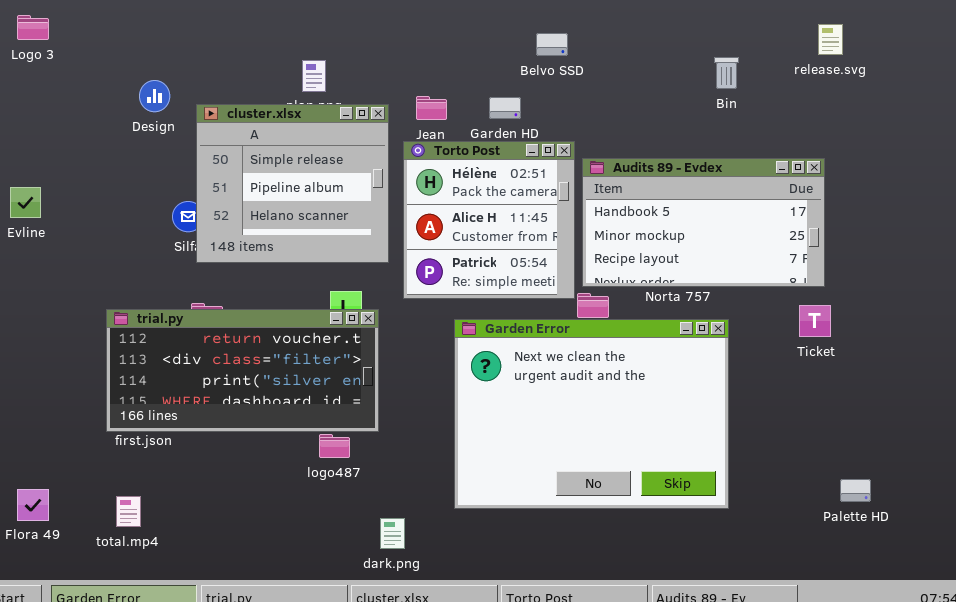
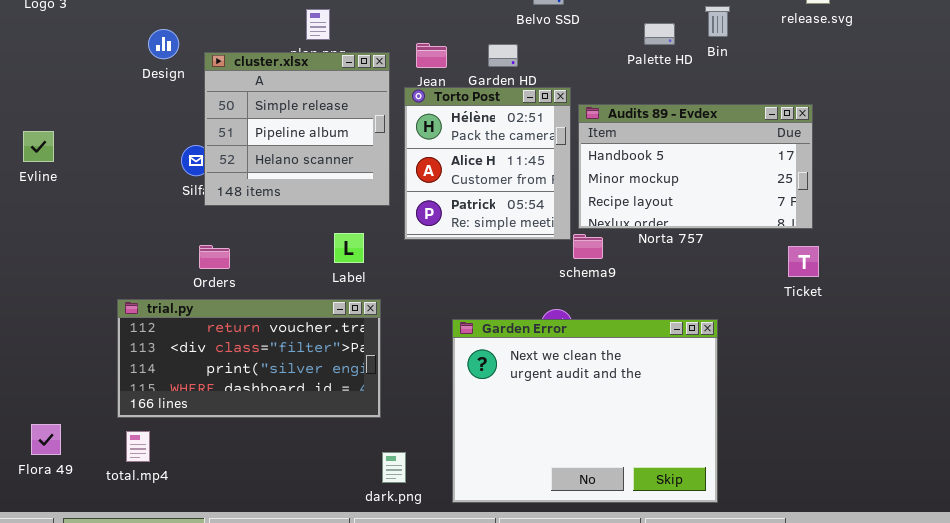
trial.py: [106,309,379,432] -> [117,299,381,418], moved
Garden Error: [454,319,729,509] -> [452,319,718,503], moved
Palette HD: [840,479,871,502] -> [644,23,675,45], moved

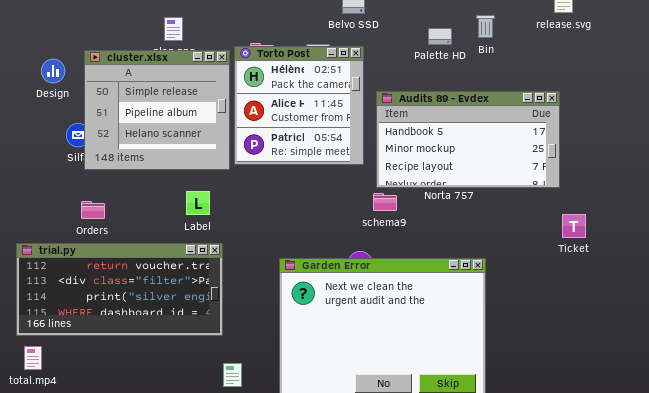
Design: [148,29,179,59] -> [41,59,65,83], moved
Torto Post: [404,87,571,240] -> [234,46,364,165], moved
Ticket: [788,246,819,277] -> [562,214,586,238], moved

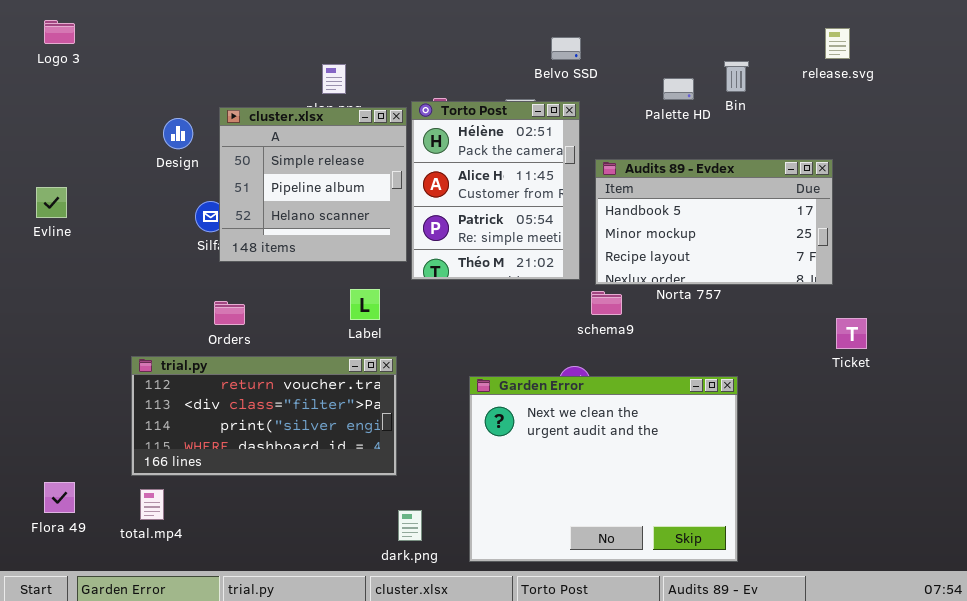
Torto Post: [234,46,364,165] -> [411,101,580,280], resized

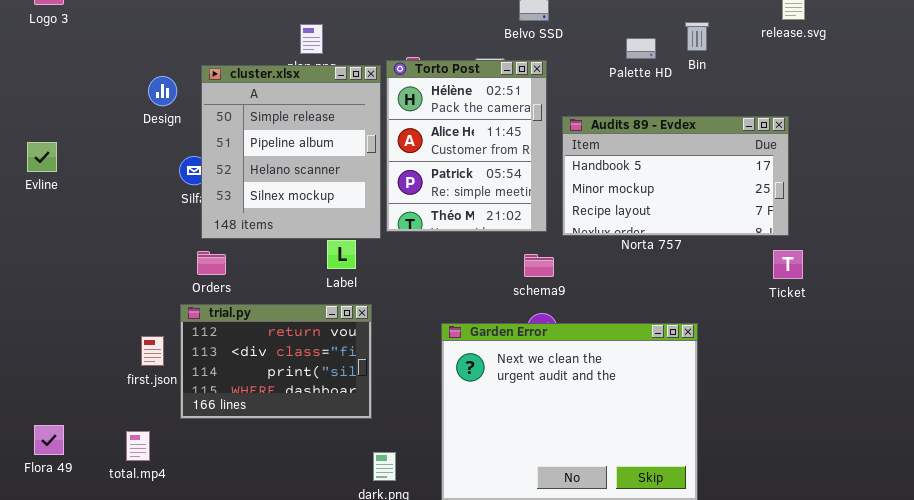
cluster.xlsx: [219,107,407,262] -> [201,65,381,239], resized
schema9: [591,291,622,315] -> [524,254,554,277], moved
Ticket: [836,318,867,349] -> [773,250,803,279], moved
trial.py: [131,356,397,476] -> [180,304,372,419], resized

